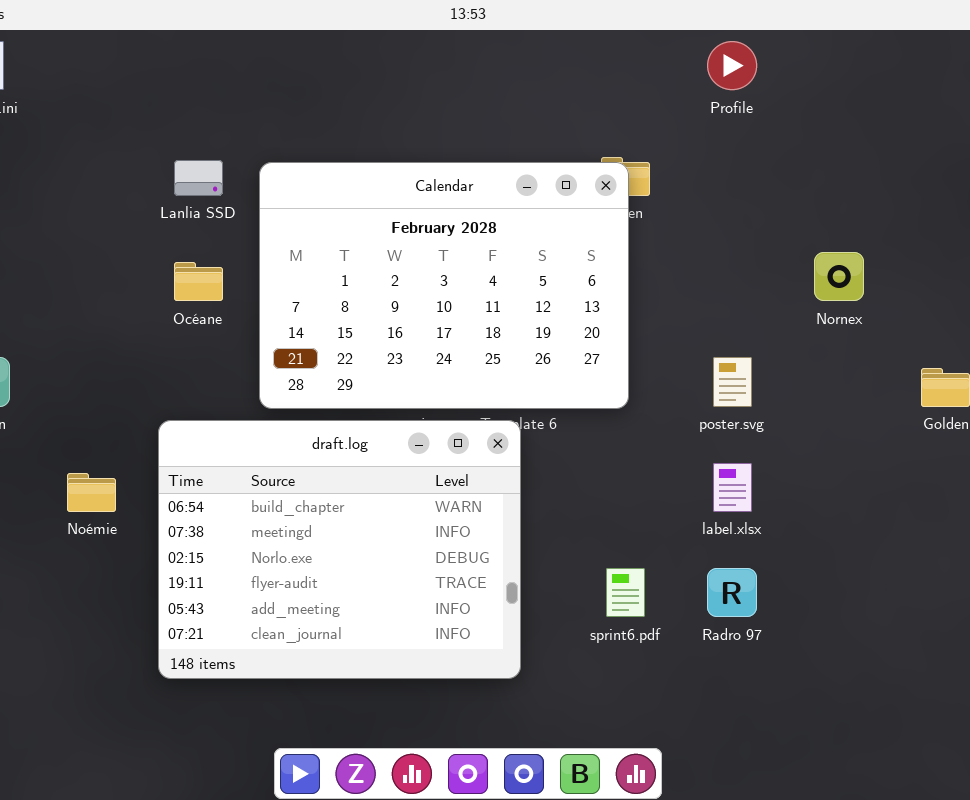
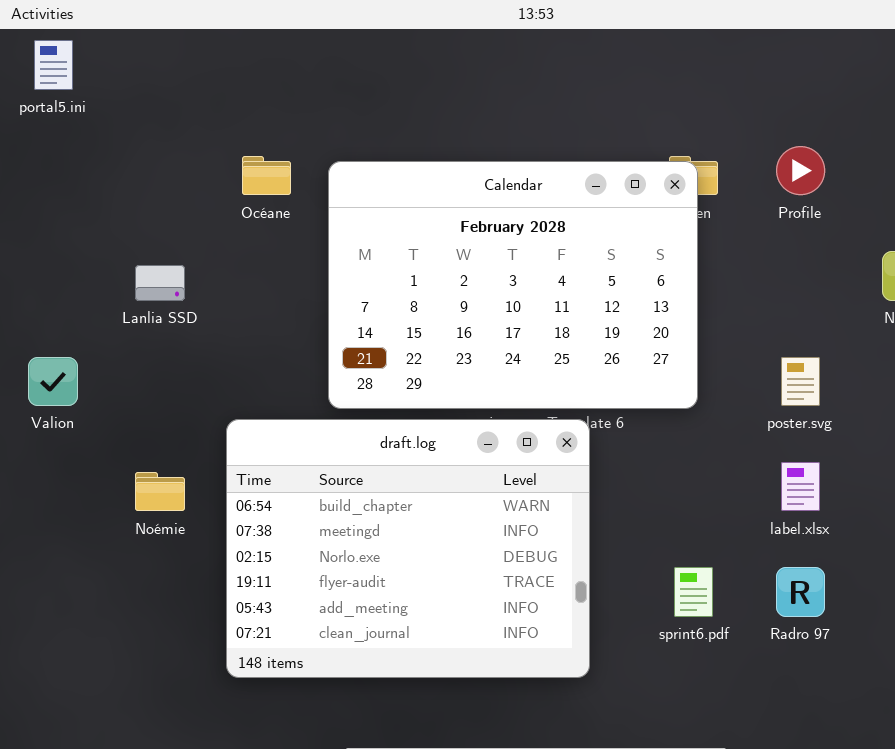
Profile: [707,41,757,90] -> [776,146,825,195], moved
Lanlia SSD: [174,160,223,196] -> [135,265,185,301], moved
Océane: [174,262,223,301] -> [242,156,291,195], moved

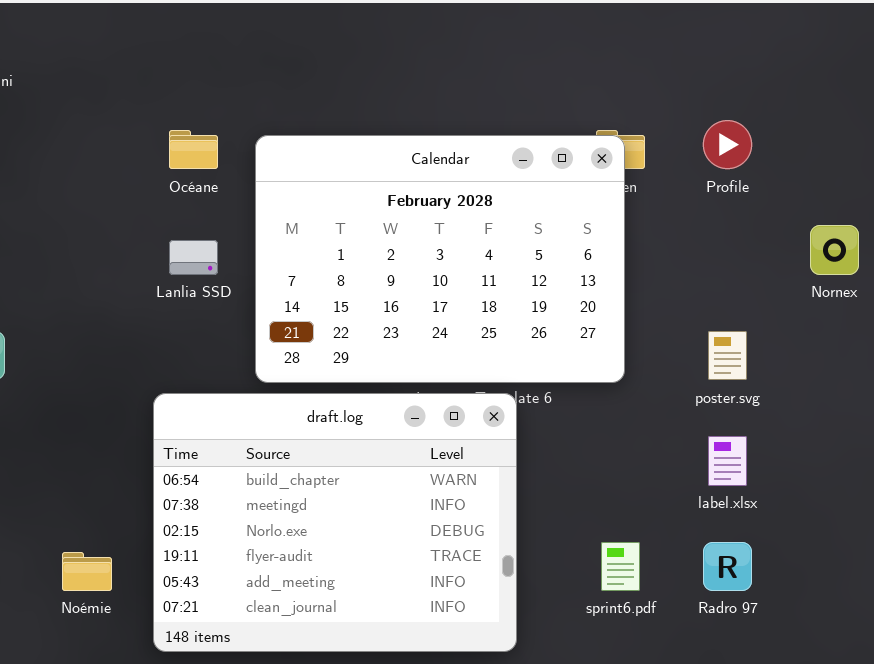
Lanlia SSD: [135,265,185,301] -> [169,240,218,275], moved
Noémie: [135,472,185,511] -> [62,552,112,591], moved

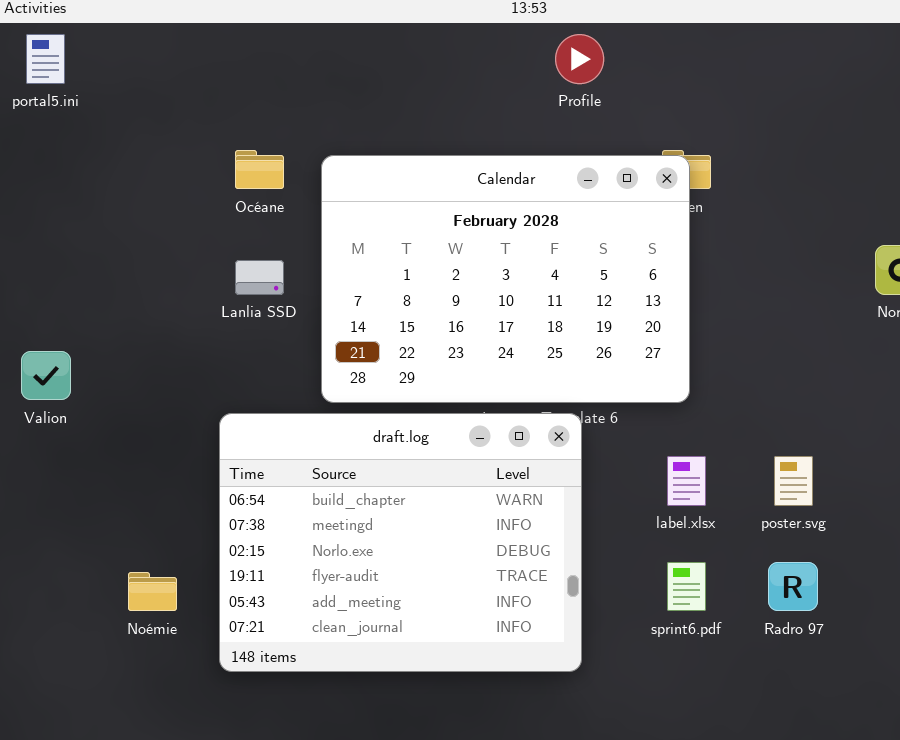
Profile: [703,120,752,169] -> [555,34,604,84], moved
poster.svg: [708,331,747,380] -> [774,456,813,506], moved
label.xlsx: [708,436,747,486] -> [667,456,706,506], moved

